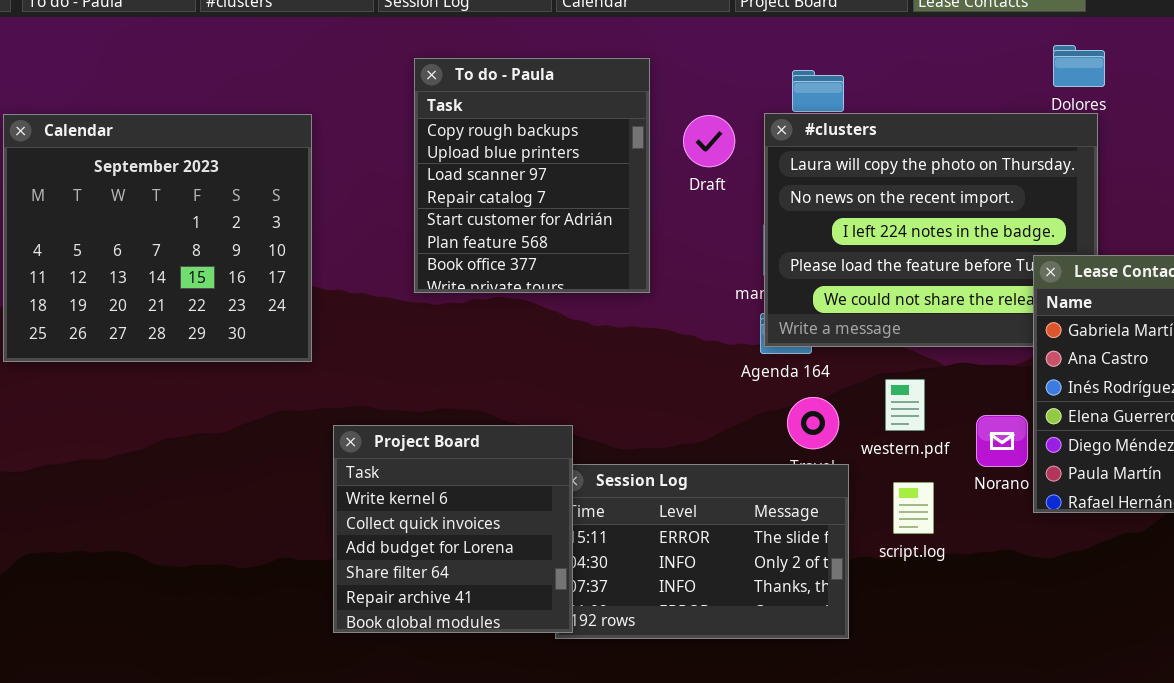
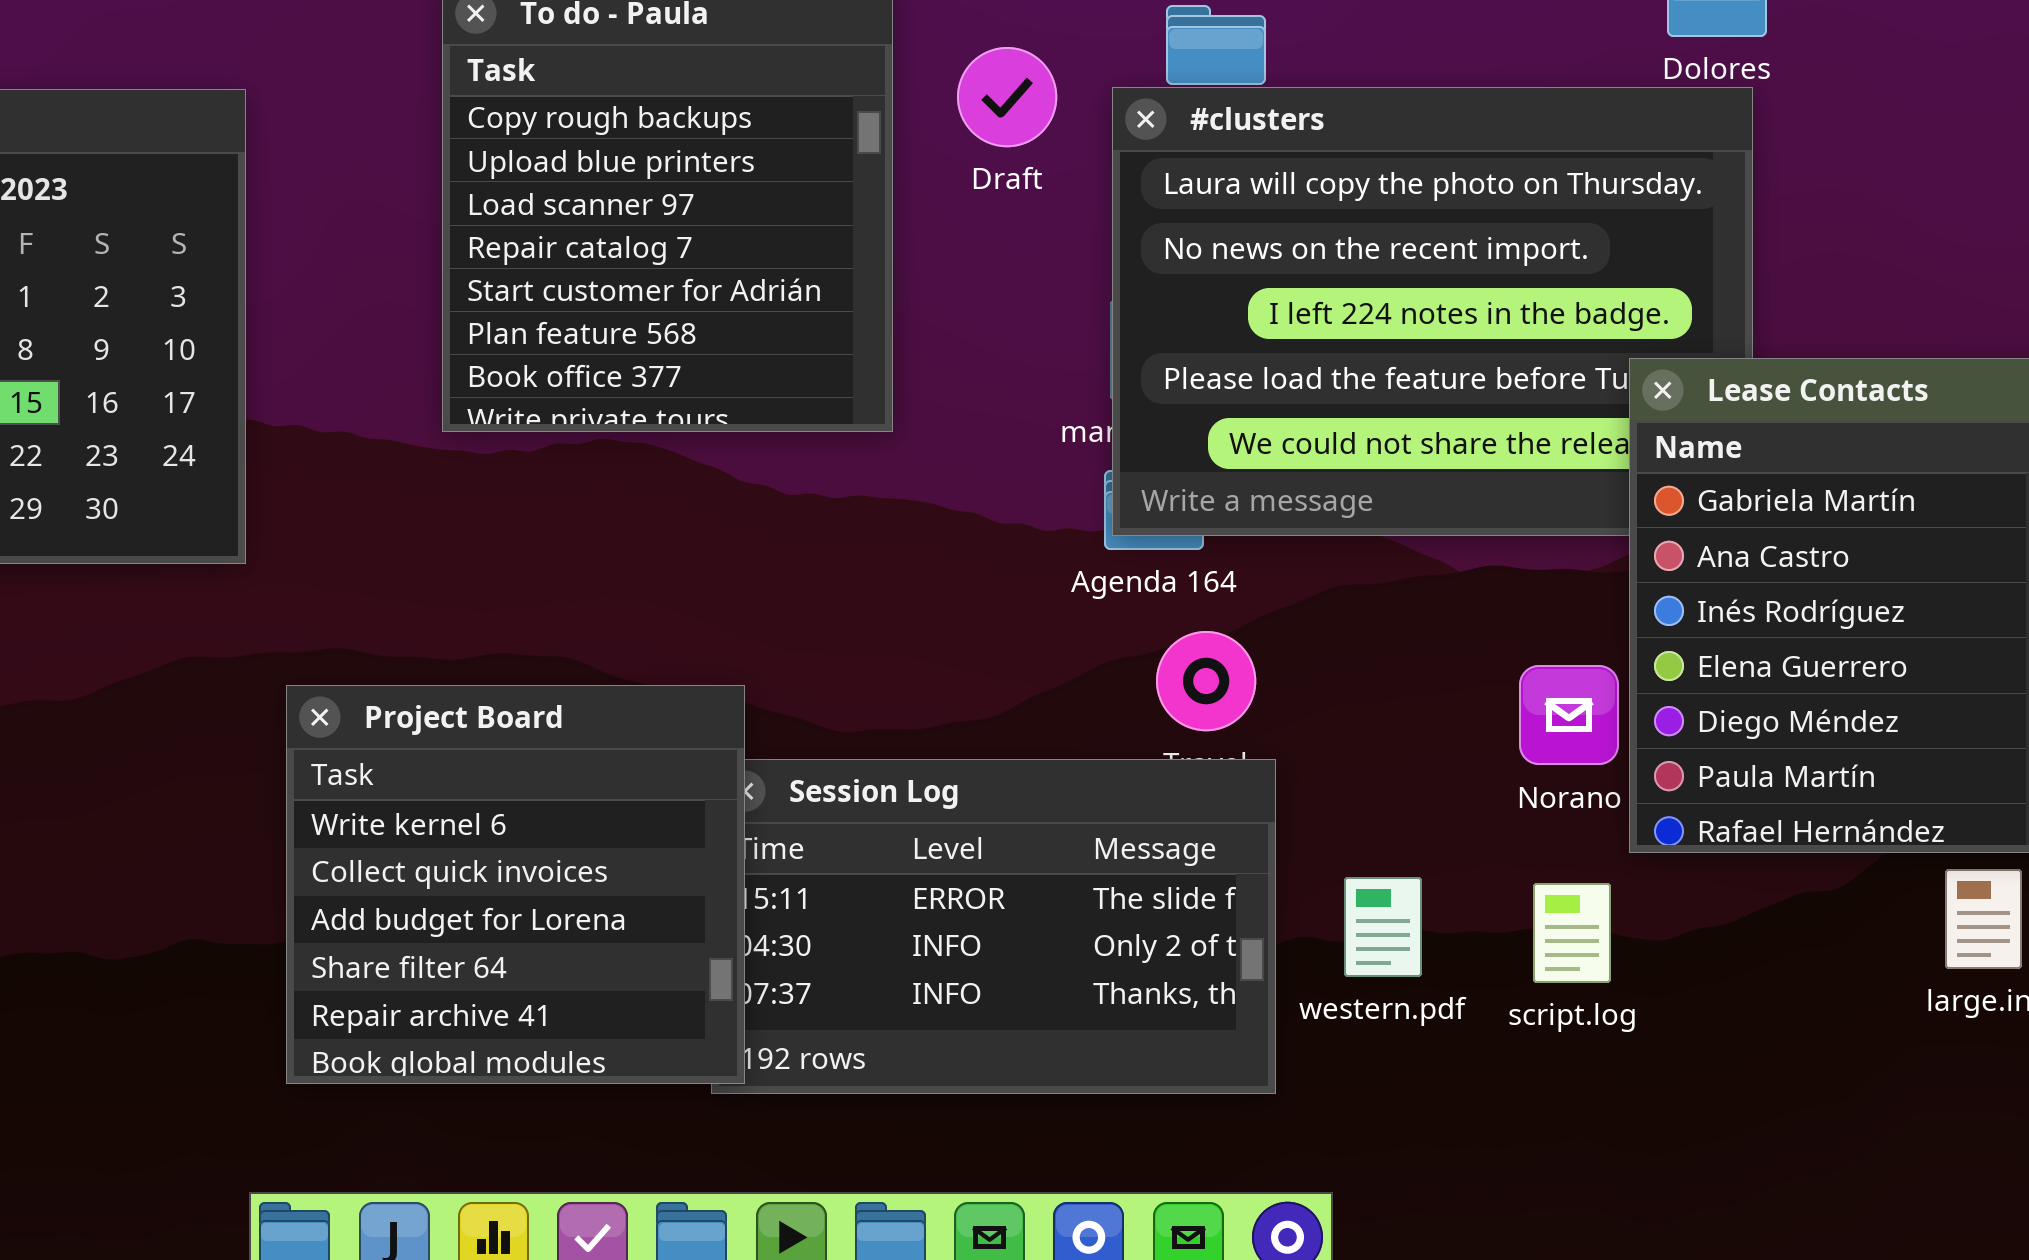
Draft: [683,115,735,167] -> [957,47,1057,147], moved
western.pdf: [885,379,925,431] -> [1344,877,1422,977], moved
script.log: [893,482,934,534] -> [1533,883,1611,983], moved

